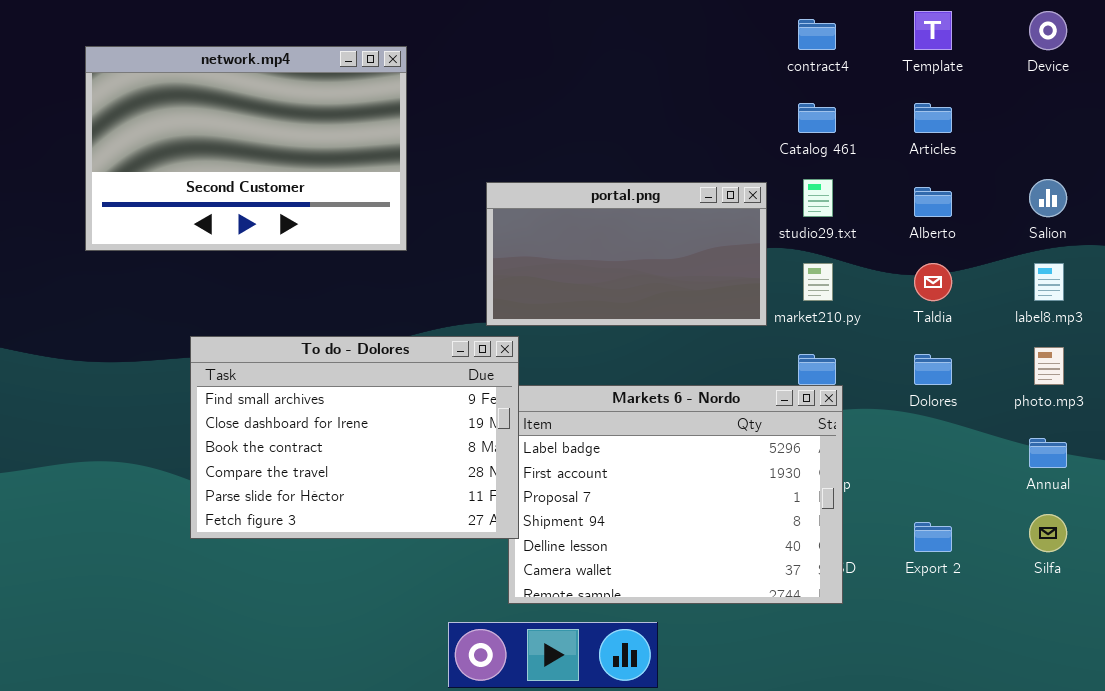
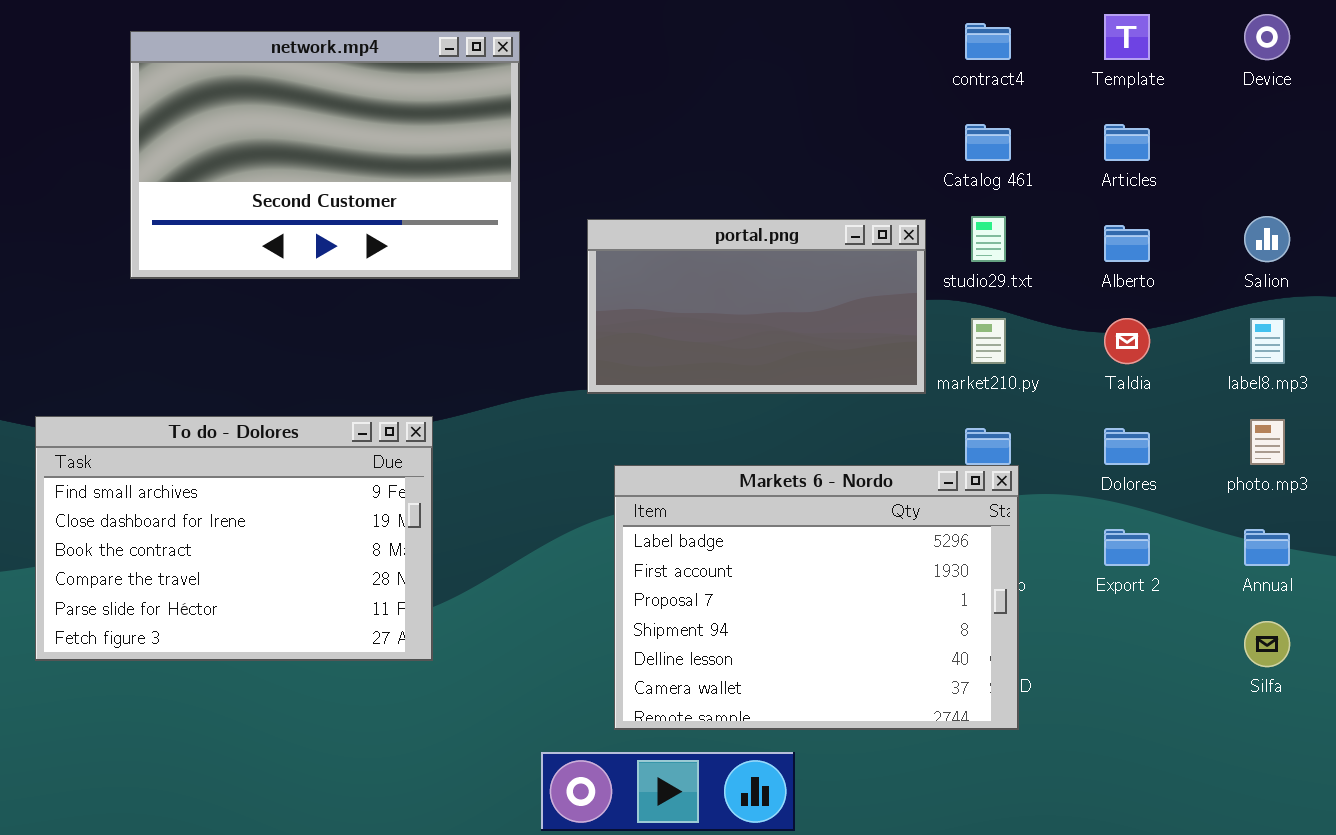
network.mp4: [85,46,407,251] -> [130,31,520,279], moved
To do - Dolores: [190,336,519,539] -> [35,416,433,661], moved
Export 2: [914,522,952,552] -> [1104,529,1150,566], moved

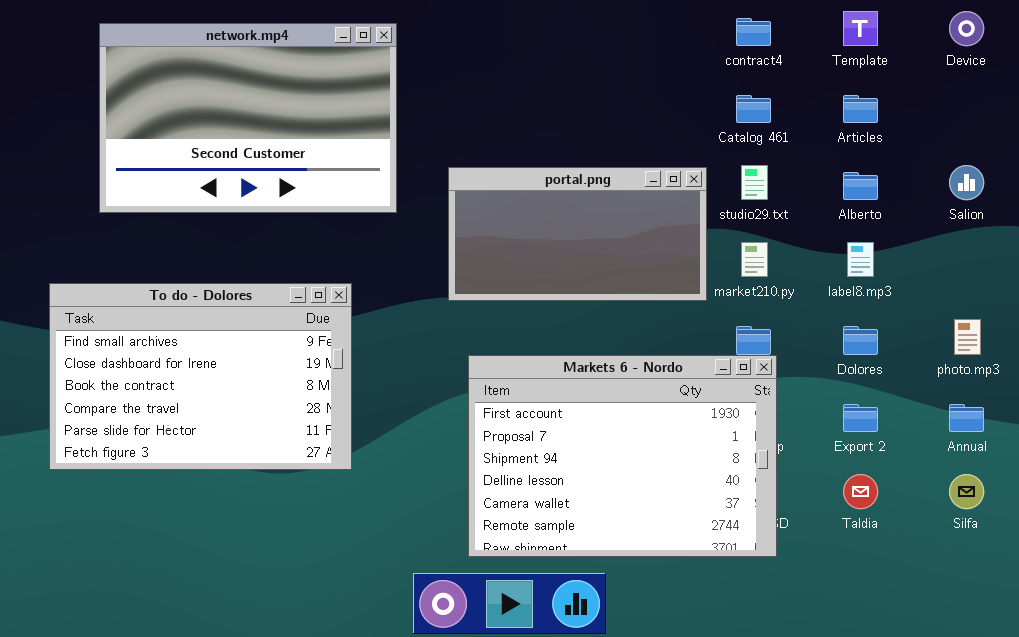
Taldia: [1104,318,1150,364] -> [843,474,878,509], moved
label8.mp3: [1250,318,1285,364] -> [847,242,874,277], moved
To do - Dolores: [35,416,433,661] -> [49,283,352,470], moved
Markets 6 - Nordo: [614,465,1019,730] -> [468,355,777,557], scrolled down 1 row

